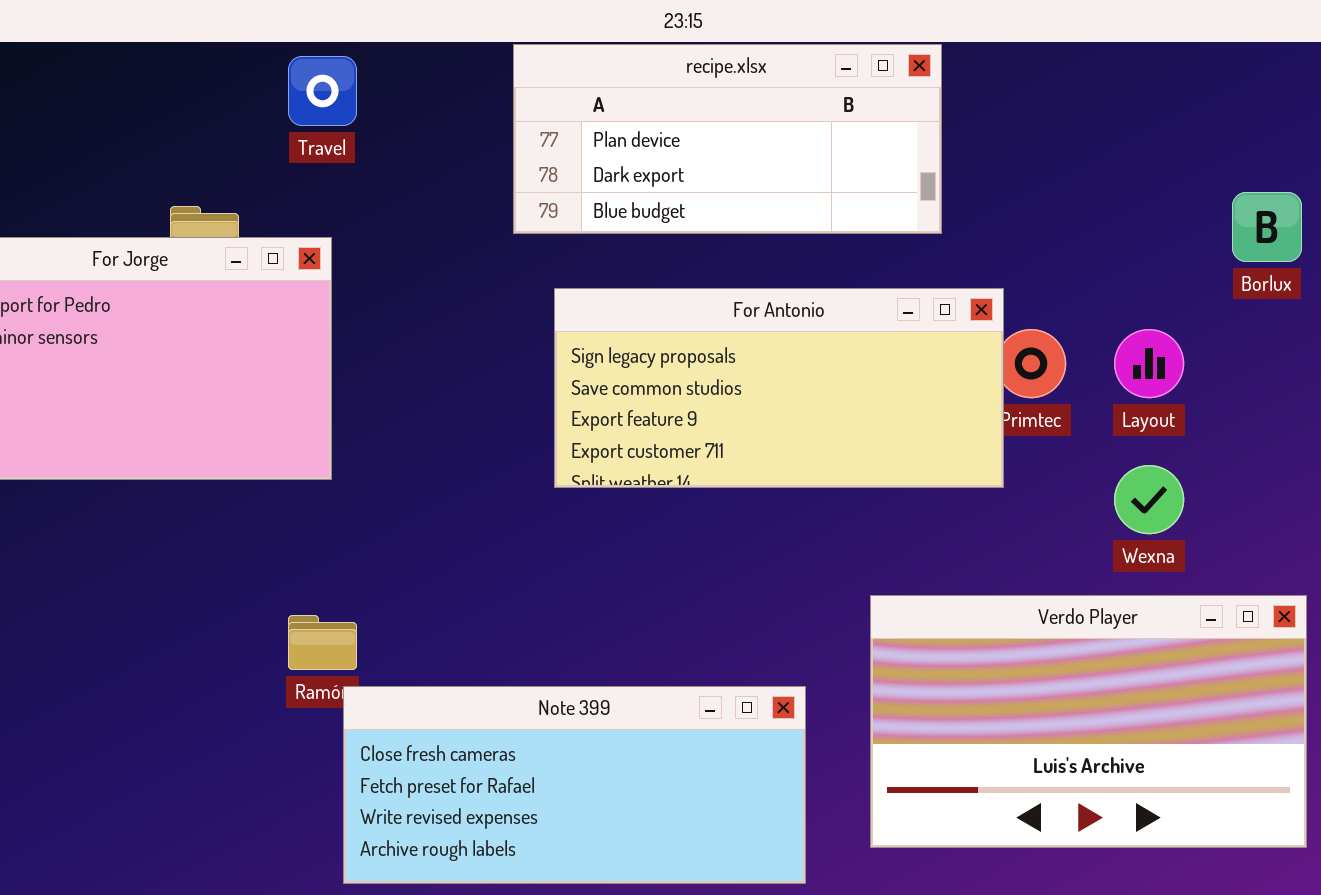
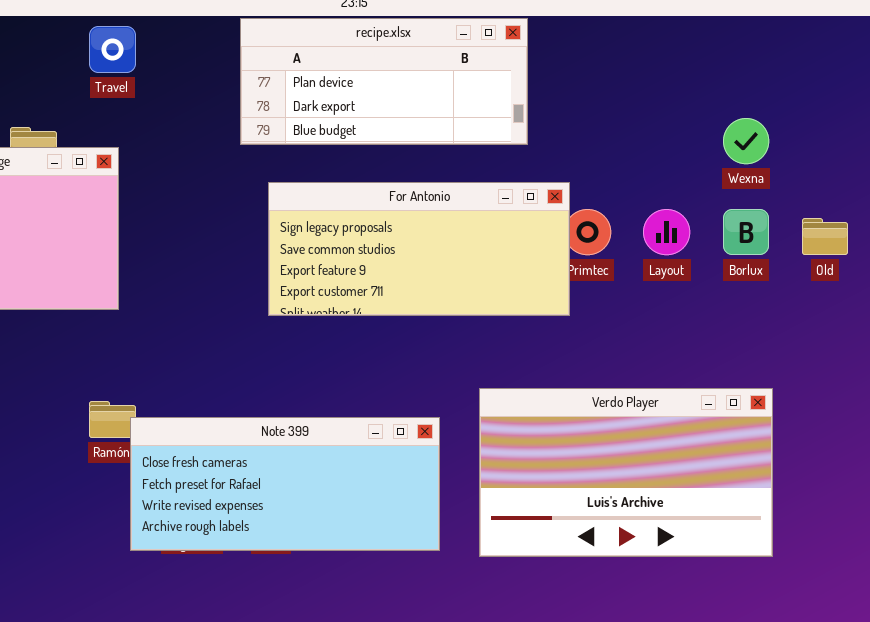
Borlux: [1232,192,1302,262] -> [723,209,769,255], moved
Wexna: [1114,465,1184,534] -> [723,118,769,164], moved
Note 399: [343,686,806,884] -> [130,417,440,551], moved

